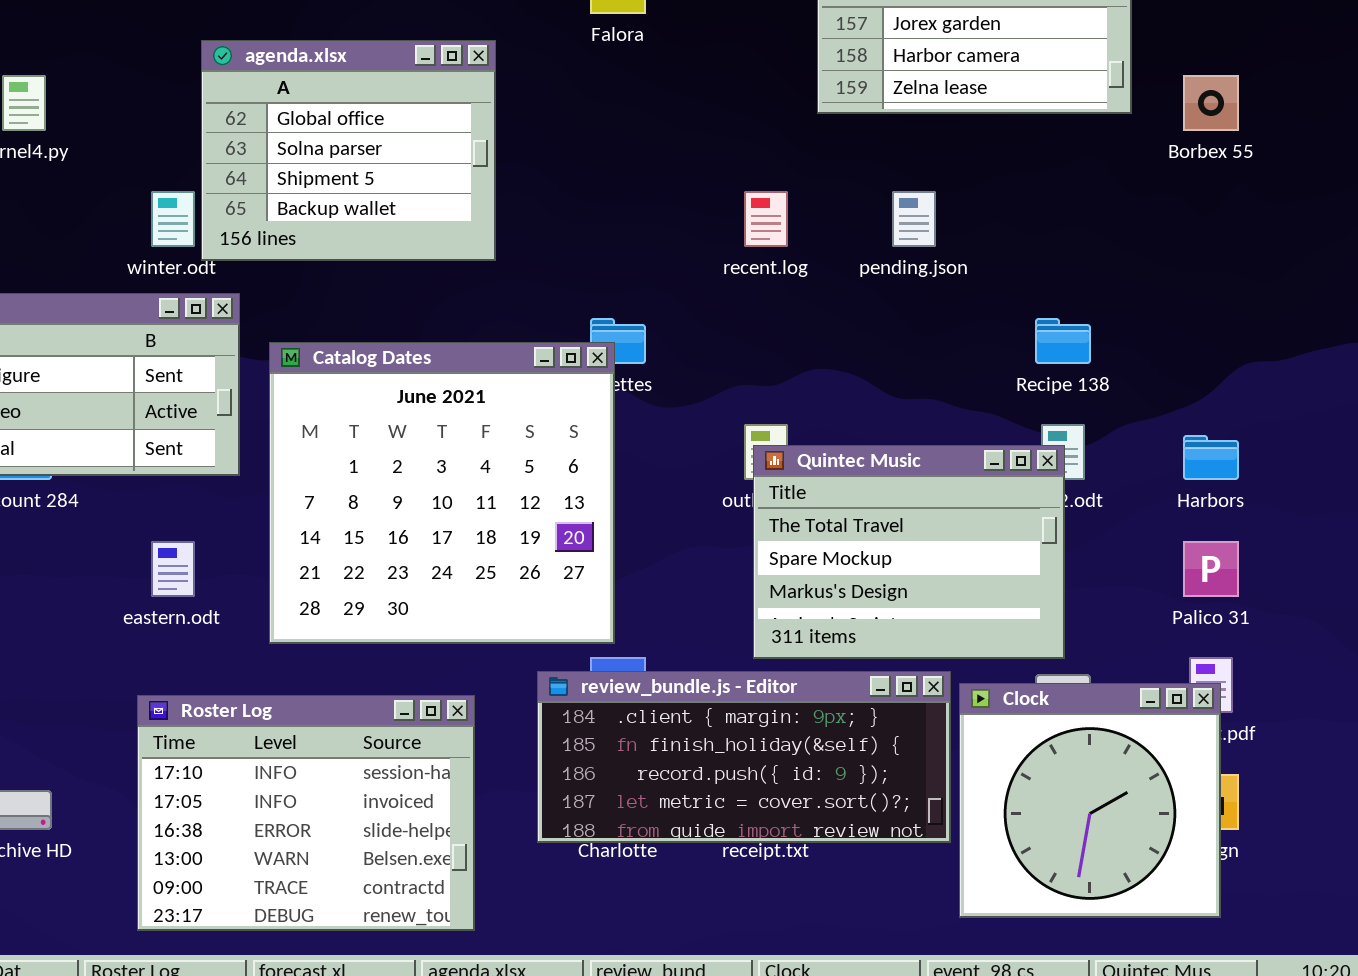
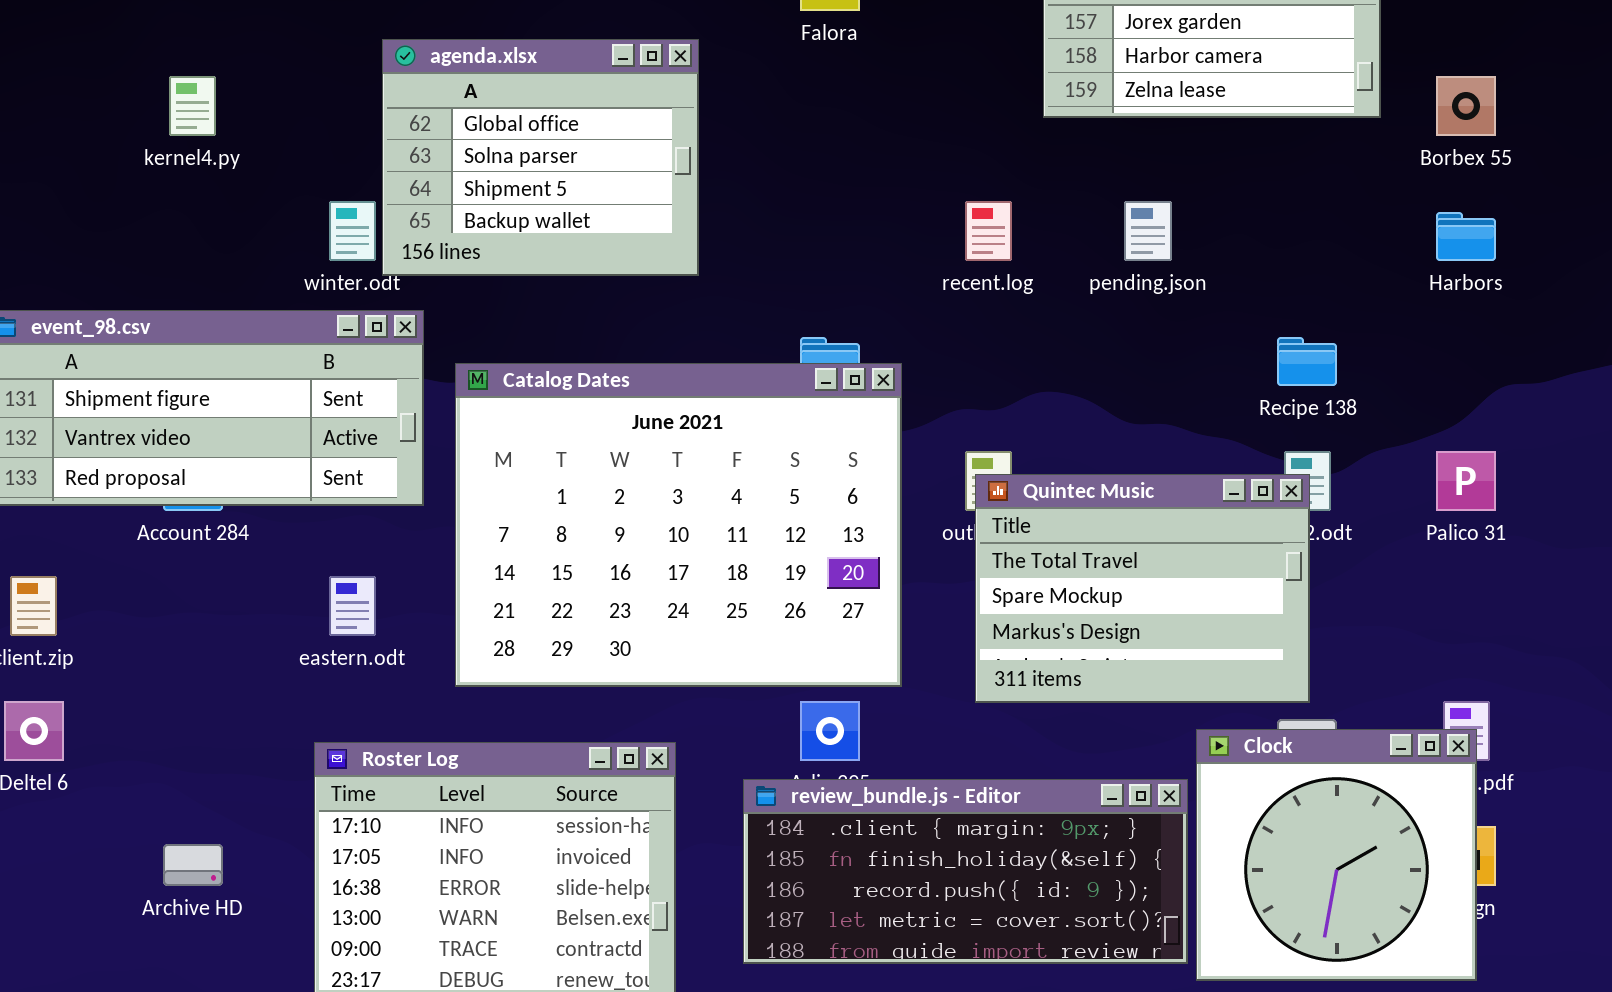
Catalog Dates: [269,342,615,644] -> [455,363,902,687], resized
Harbors: [1183,435,1239,480] -> [1436,212,1496,261], moved
Palico 31: [1183,541,1239,597] -> [1436,451,1496,511], moved
review_bundle.js - Editor: [537,671,951,843] -> [743,779,1188,964], moved

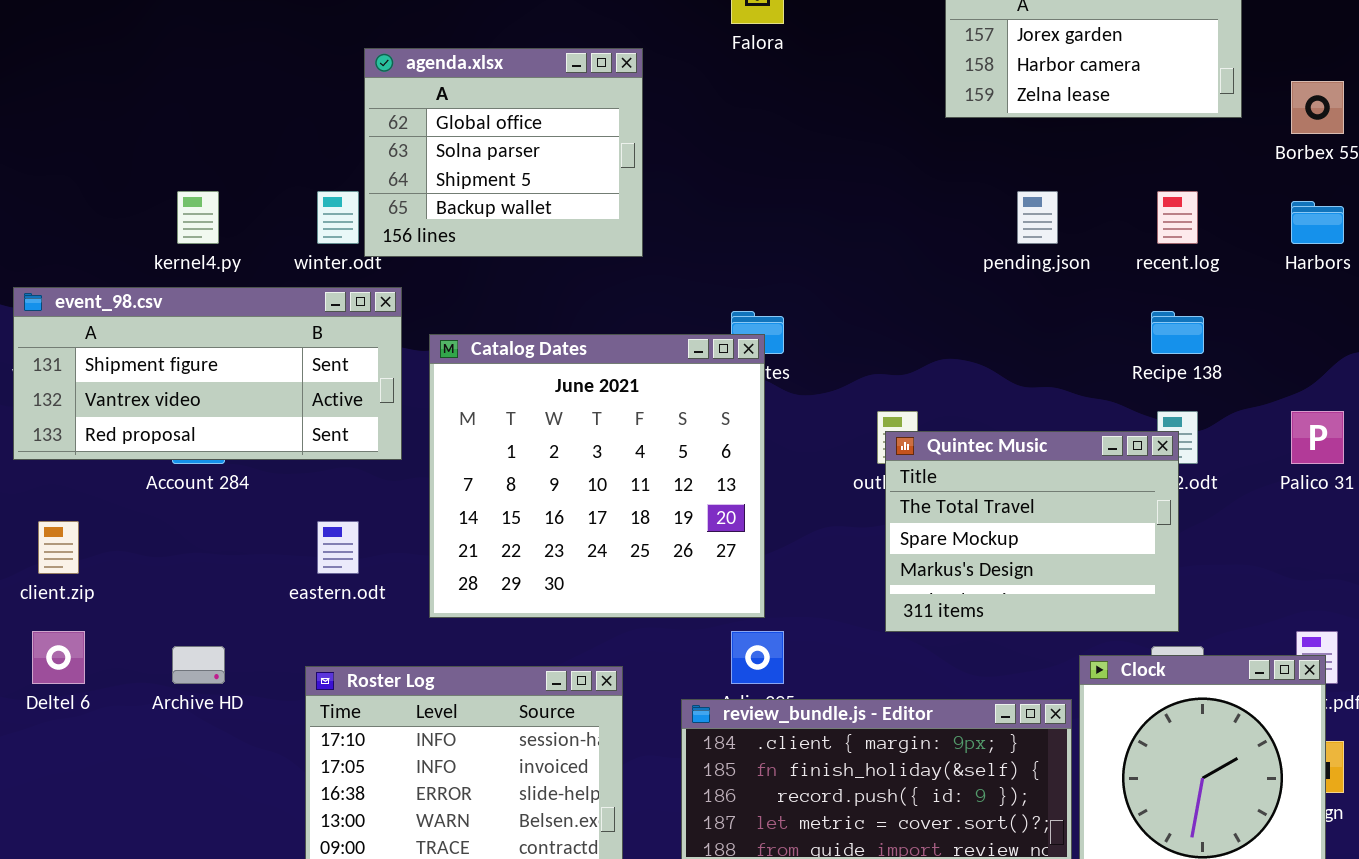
kernel4.py: [169,76,216,136] -> [177,191,219,244], moved
recent.log: [965,201,1012,261] -> [1157,191,1198,244], moved
Catalog Dates: [455,363,902,687] -> [429,334,765,618], resized
Archive HD: [163,844,223,886] -> [172,646,225,684], moved

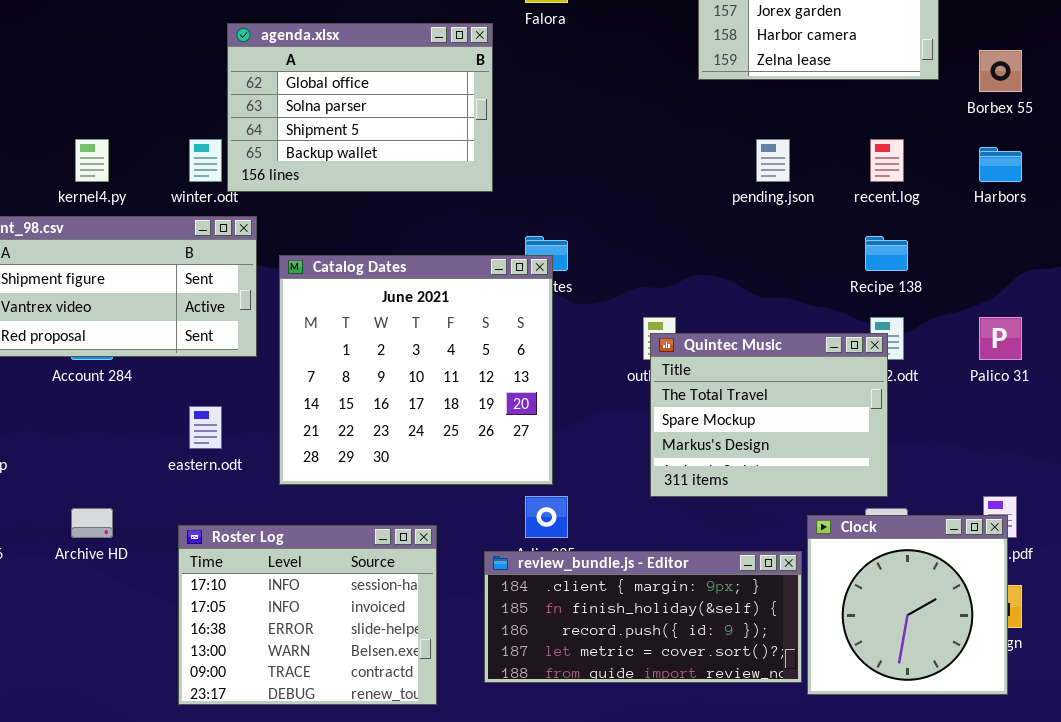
agenda.xlsx: [364,48,643,257] -> [227,23,493,192], resized

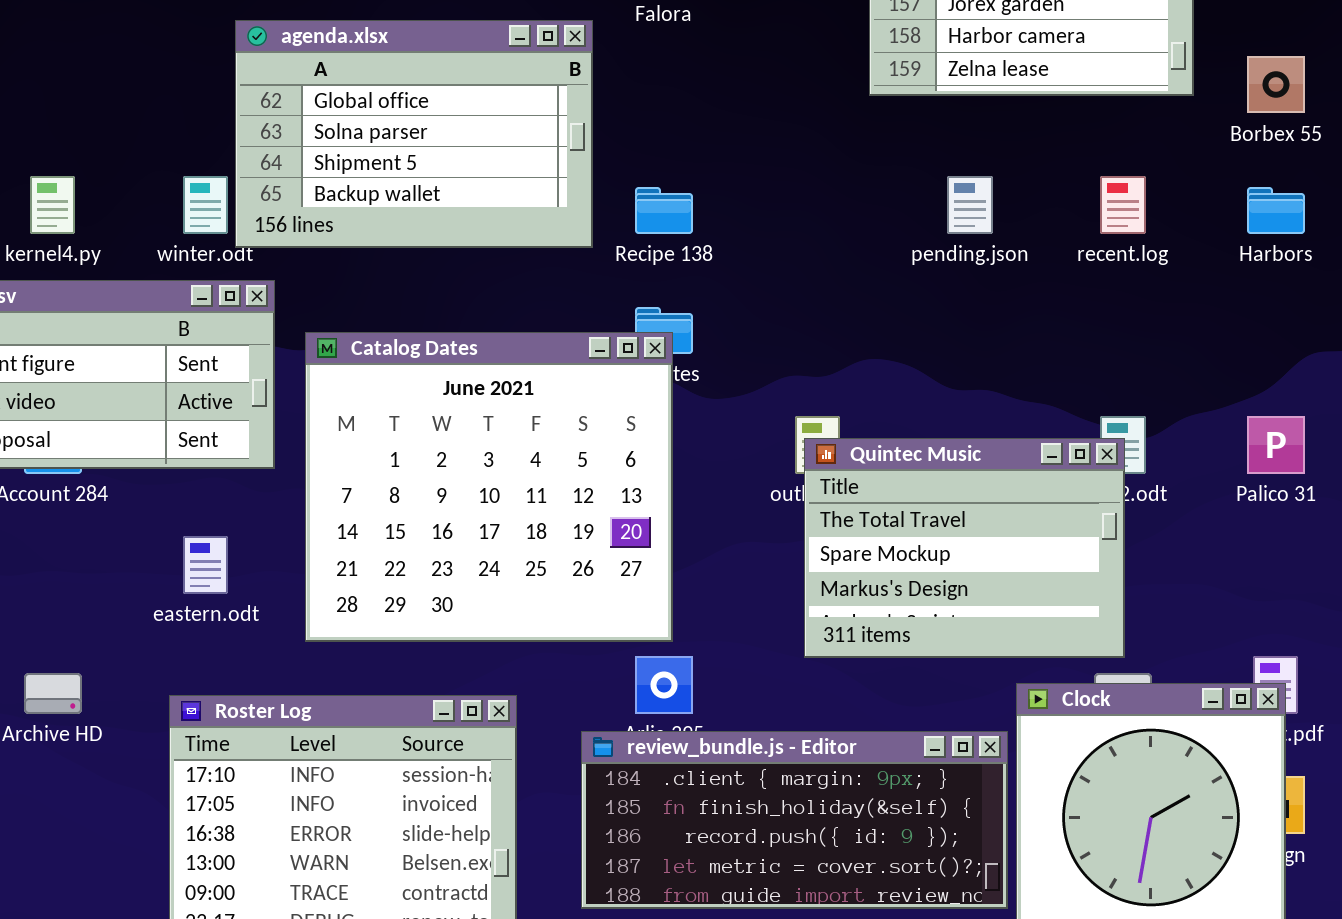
Recipe 138: [865,236,908,271] -> [635,187,693,234], moved

